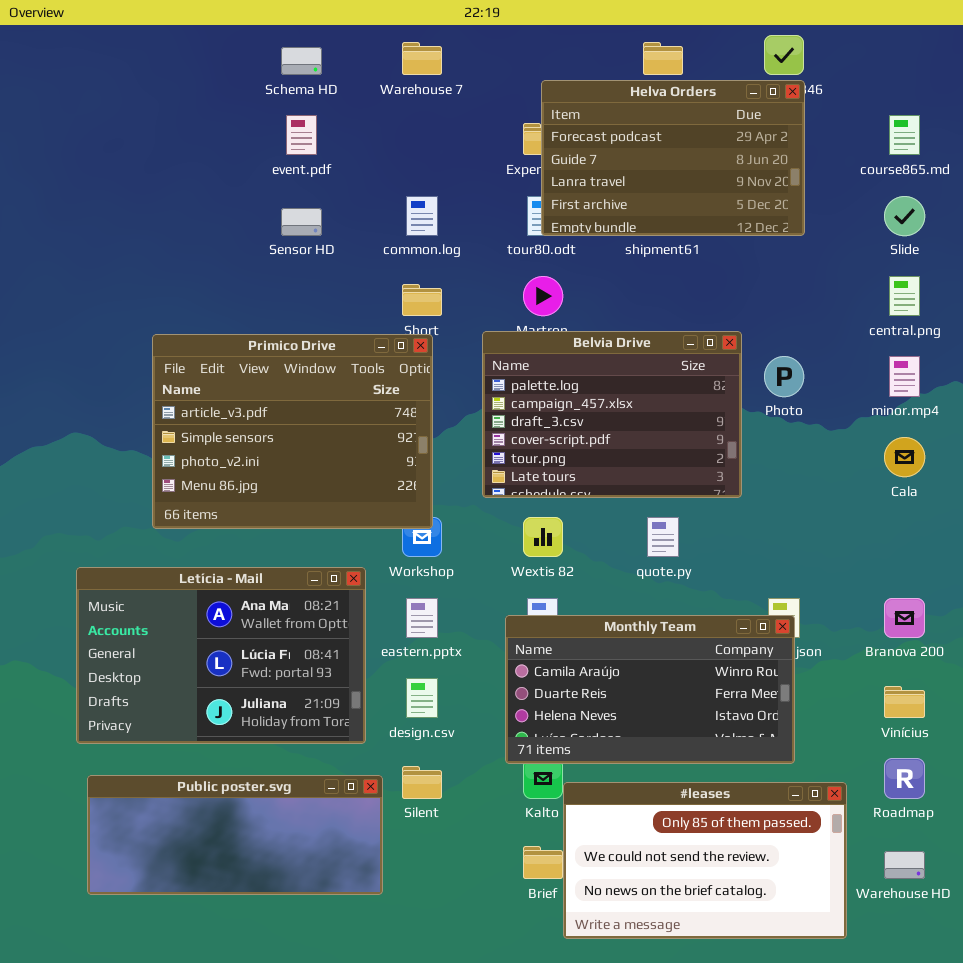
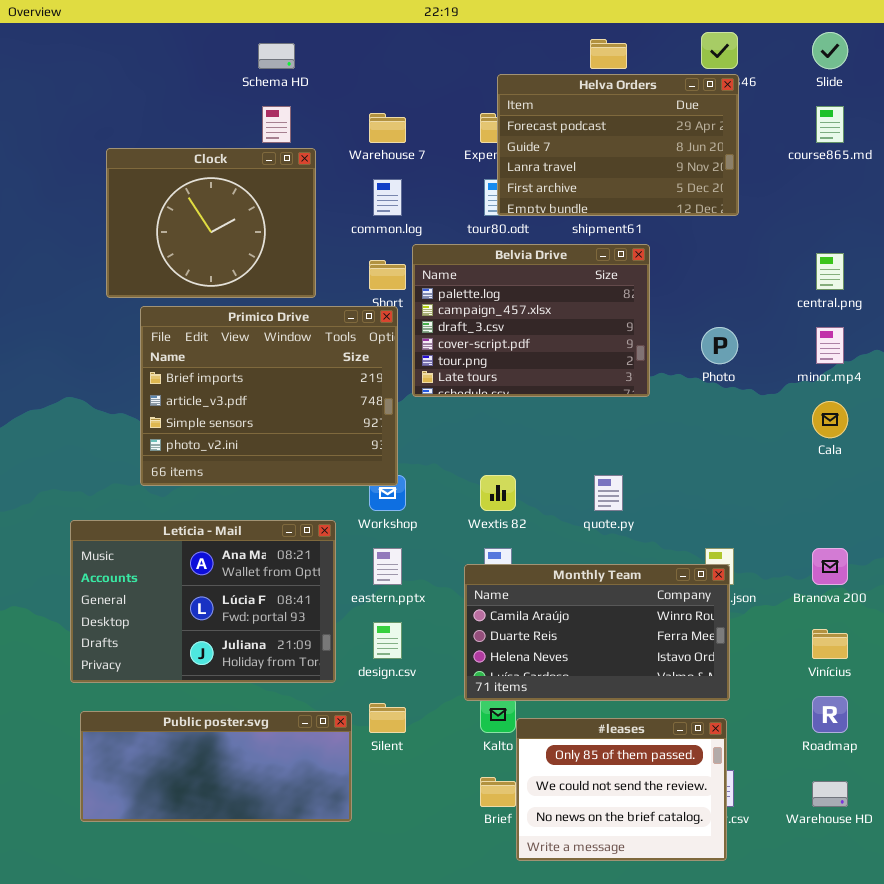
Warehouse 7: [402,42,442,75] -> [369,113,406,143], moved
Clock: none -> [106,148,316,298], opened
Slide: [884,196,925,236] -> [812,32,848,69], moved
Belvia Drive: [482,331,742,498] -> [412,244,650,397], moved
Primico Drive: [152,334,433,529] -> [140,306,398,486], scrolled up 1 row
#leases: [563,782,847,939] -> [516,718,727,861], resized

